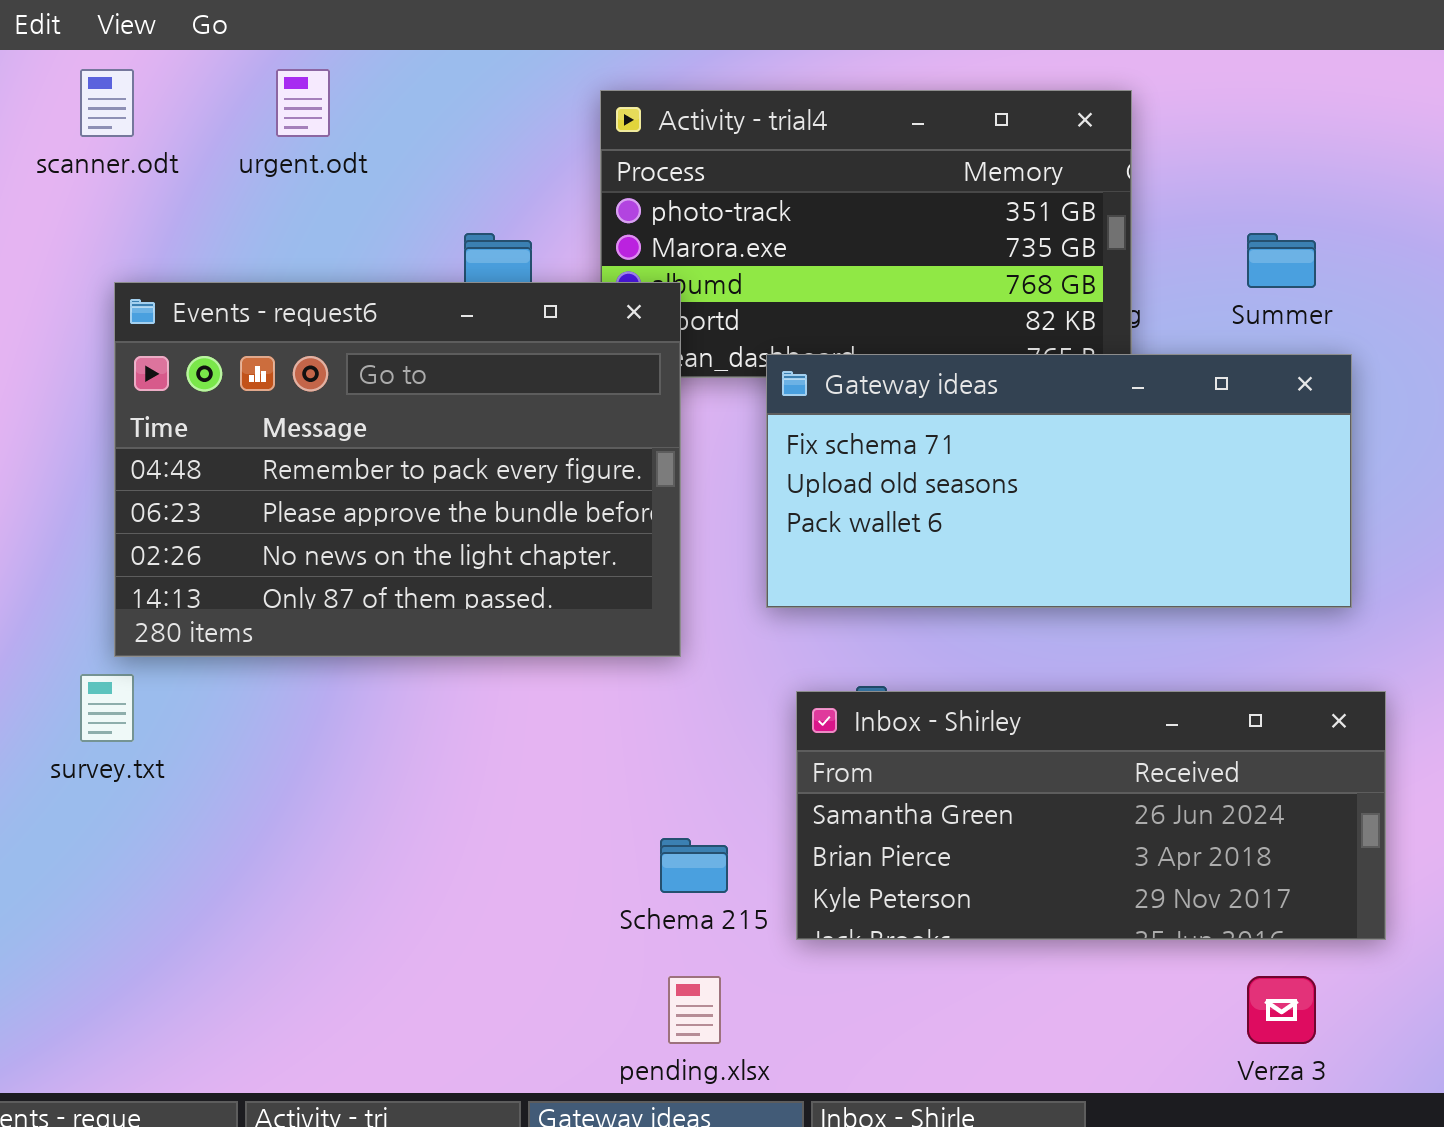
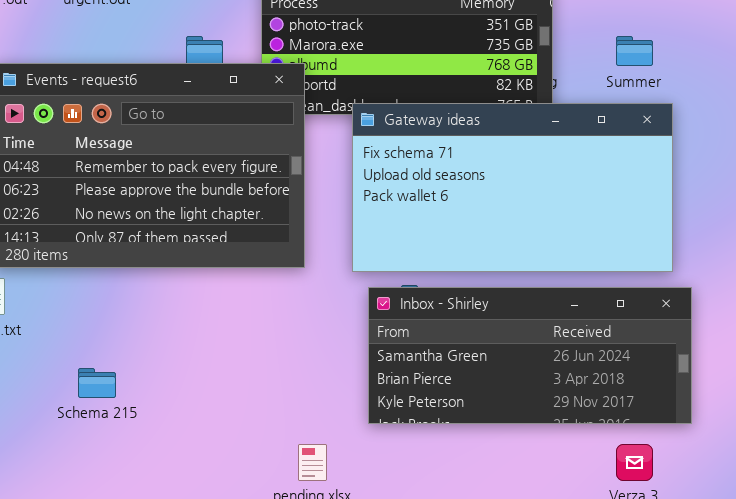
Gateway ideas: [766,354,1352,608] -> [352,103,673,272], resized
Schema 215: [660,838,728,893] -> [78,368,116,398], moved

